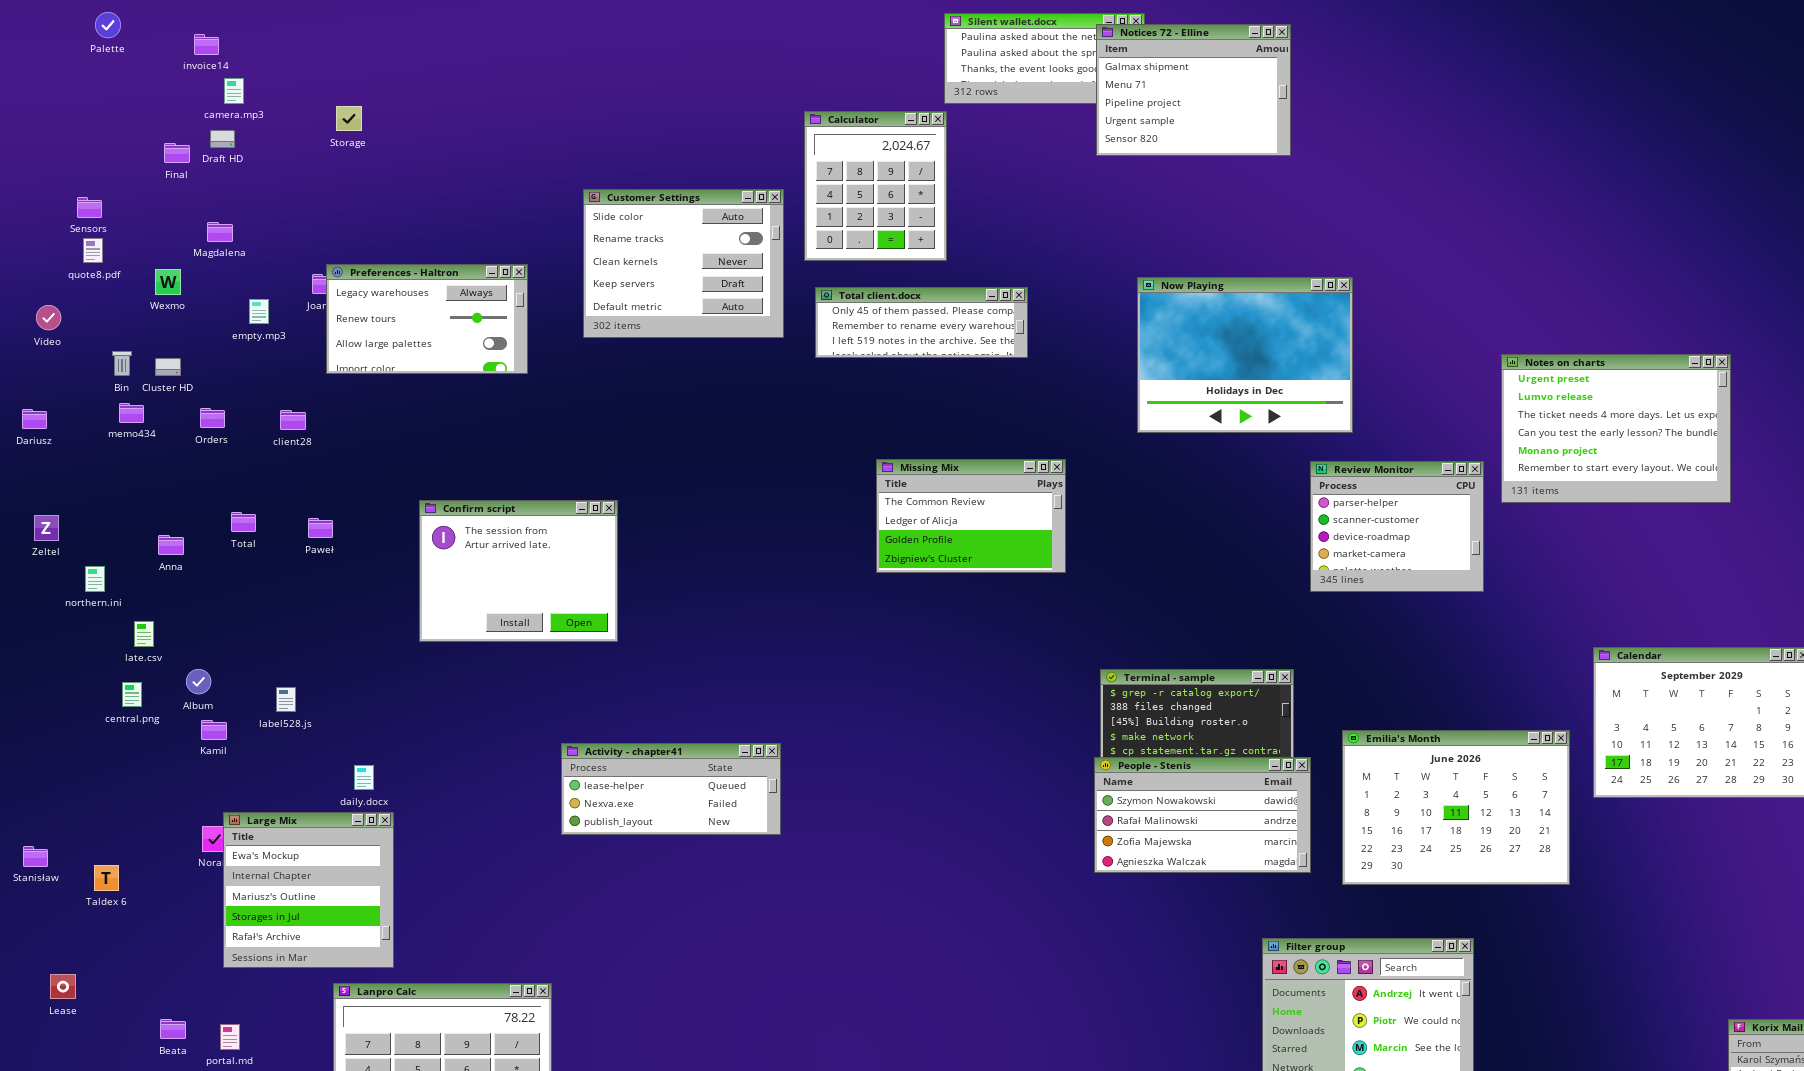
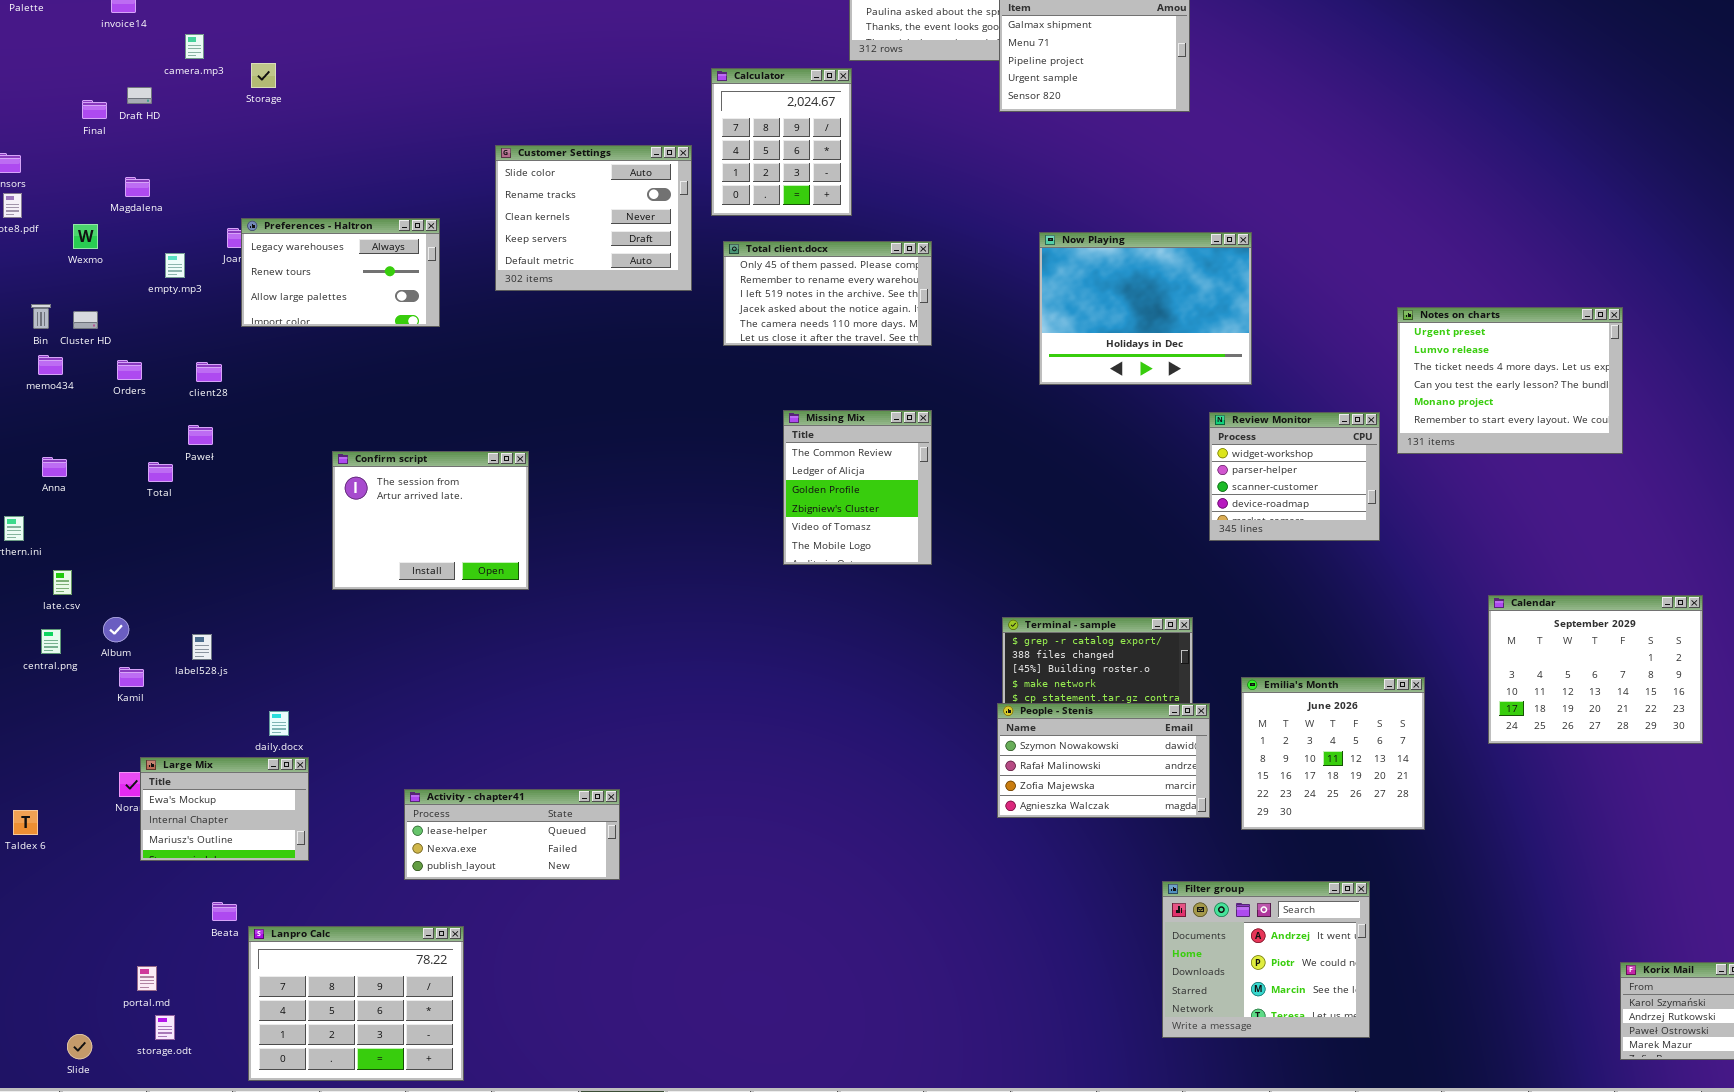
camera.mp3: [224,78,244,104] -> [185,34,204,59], moved
Total client.docx: [815,287,1028,358] -> [723,241,932,346], resized
Missing Mix: [876,459,1066,573] -> [783,410,932,565], resized
Review Monitor: [1310,461,1484,592] -> [1209,412,1380,541], scrolled up 1 row
Paweł: [308,518,333,538] -> [188,425,213,445], moved
Anna: [158,535,184,555] -> [42,457,67,477], moved
Emilia's Month: [1342,730,1570,885] -> [1241,677,1425,830], resized
Activity - chapter41: [561,743,781,835] -> [404,789,620,880], moved
Large Mix: [223,812,394,968] -> [140,757,309,861], resized
Beata: [160,1019,186,1039] -> [212,902,237,921], moved

